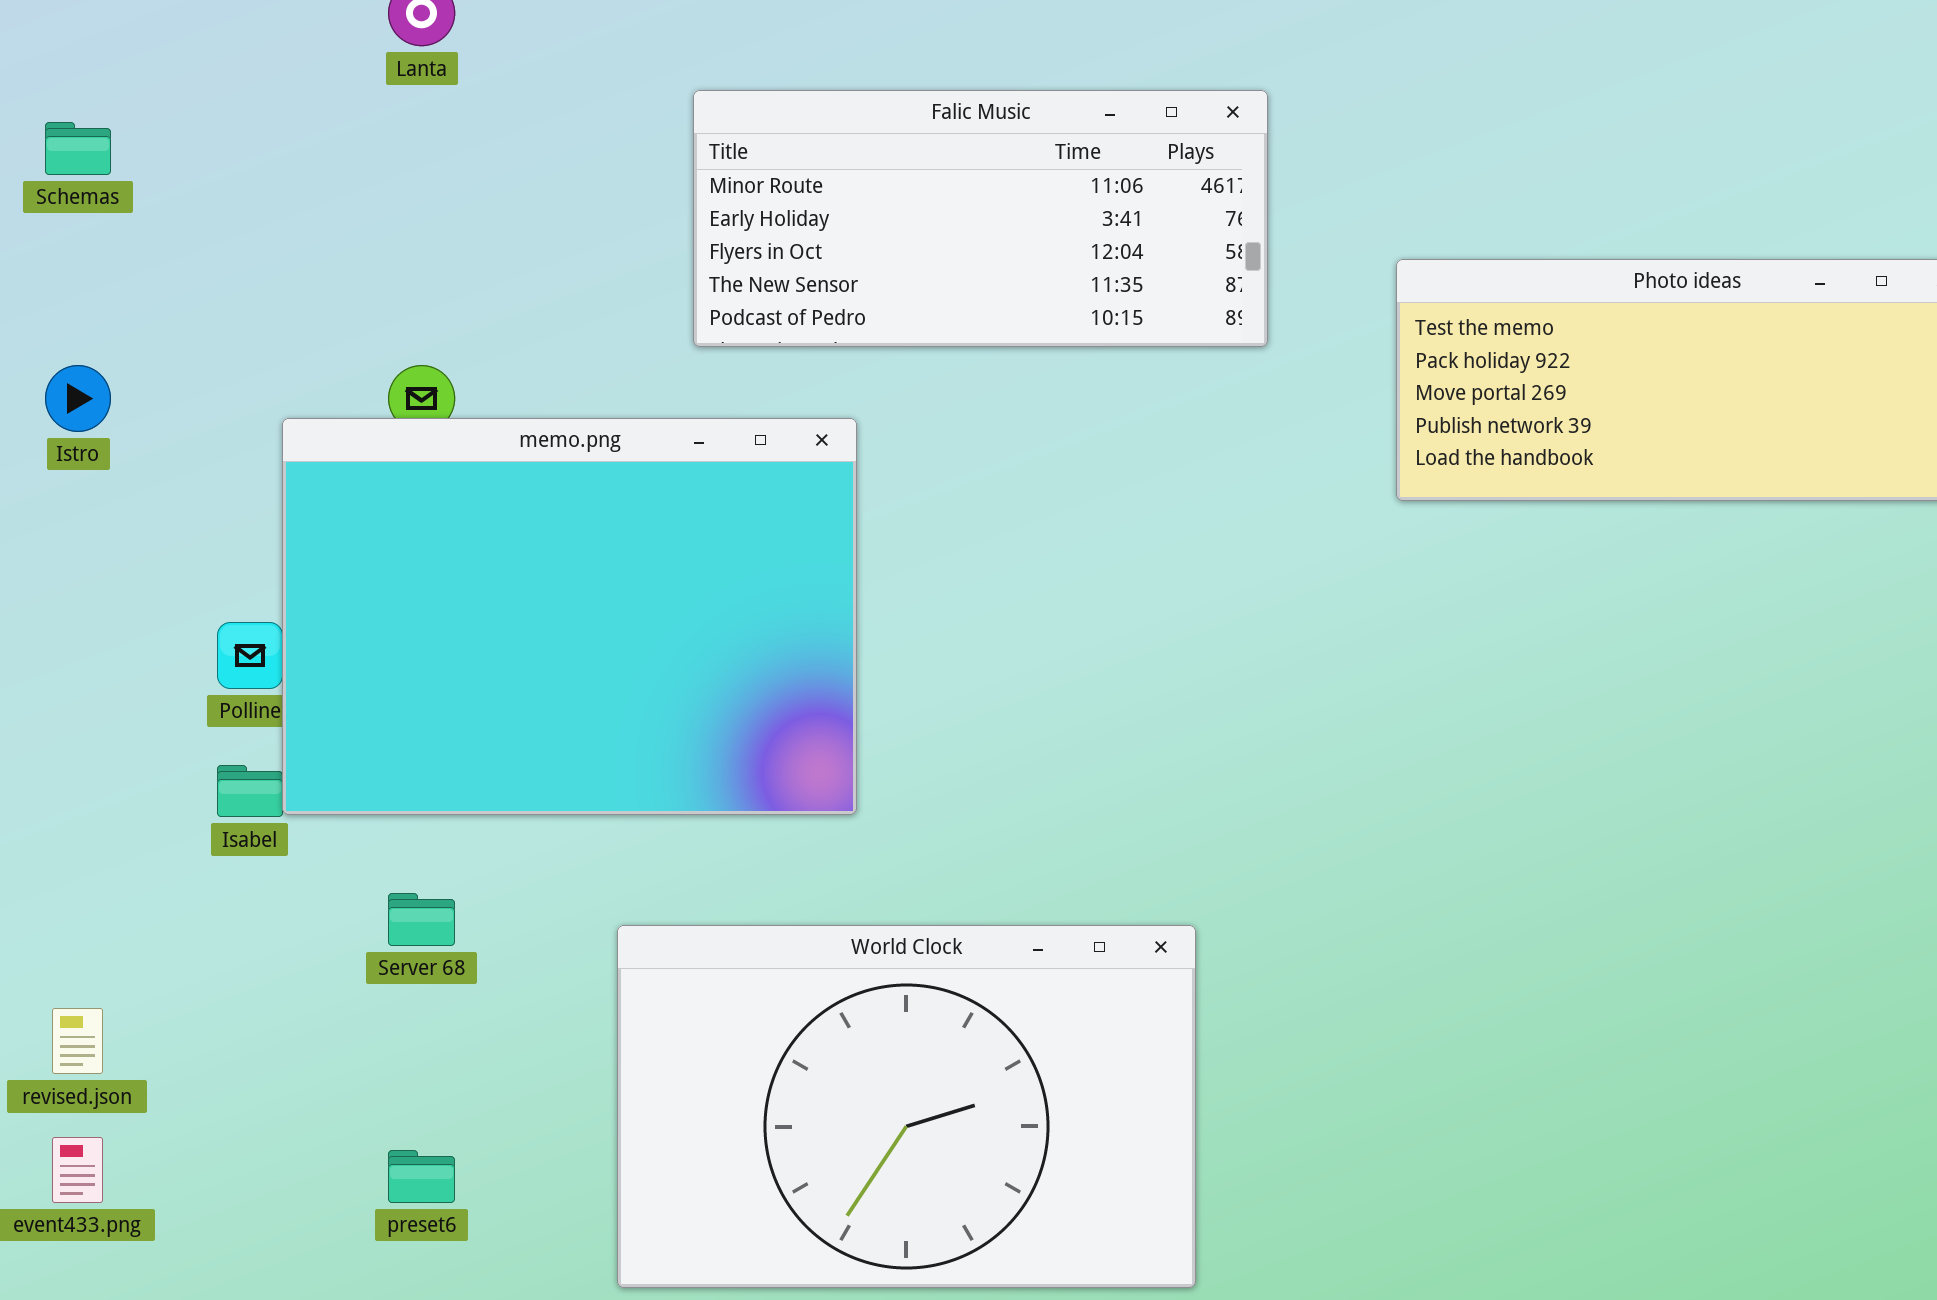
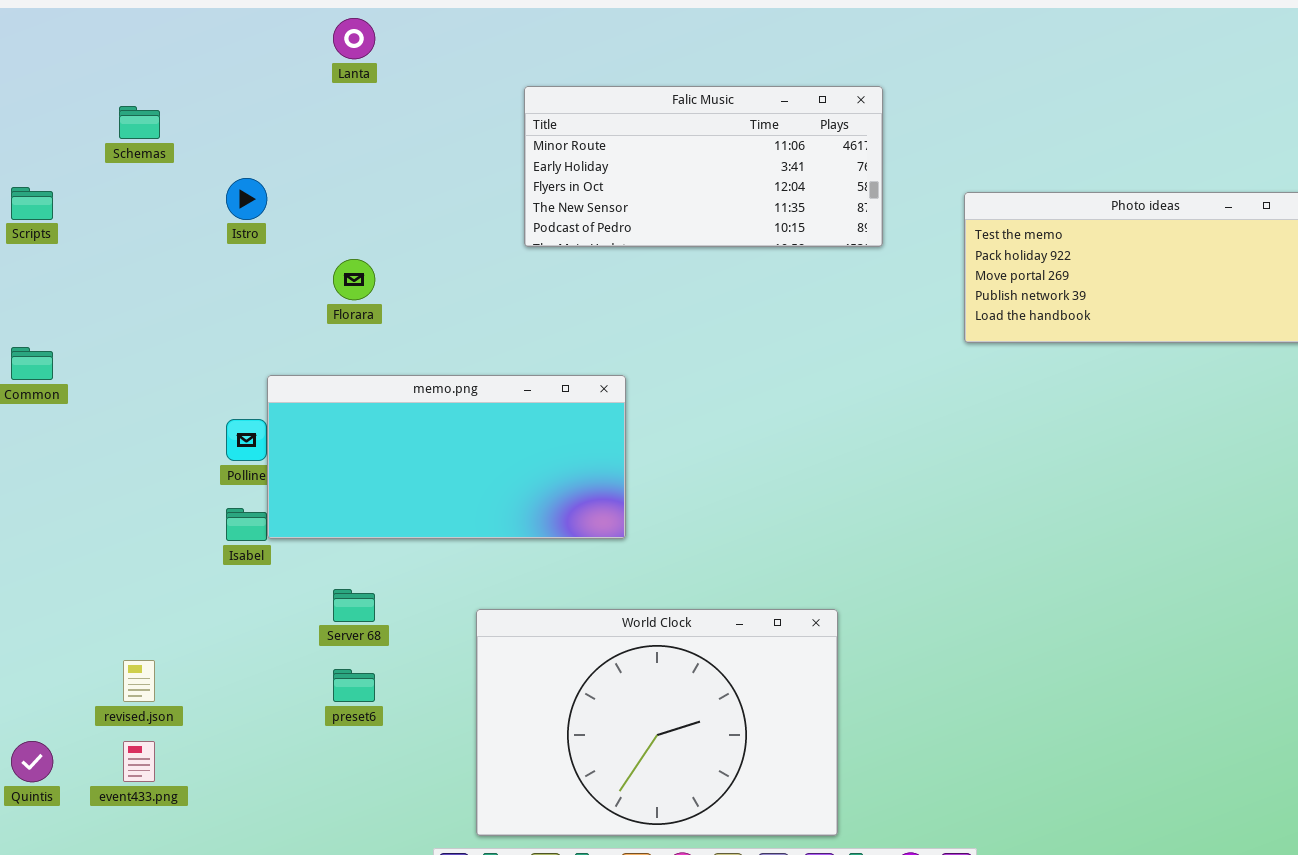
Istro: [45,365,111,432] -> [226,178,267,220], moved
memo.png: [282,418,857,815] -> [267,375,626,539], resized
preset6: [388,1150,455,1203] -> [333,669,375,702], moved

